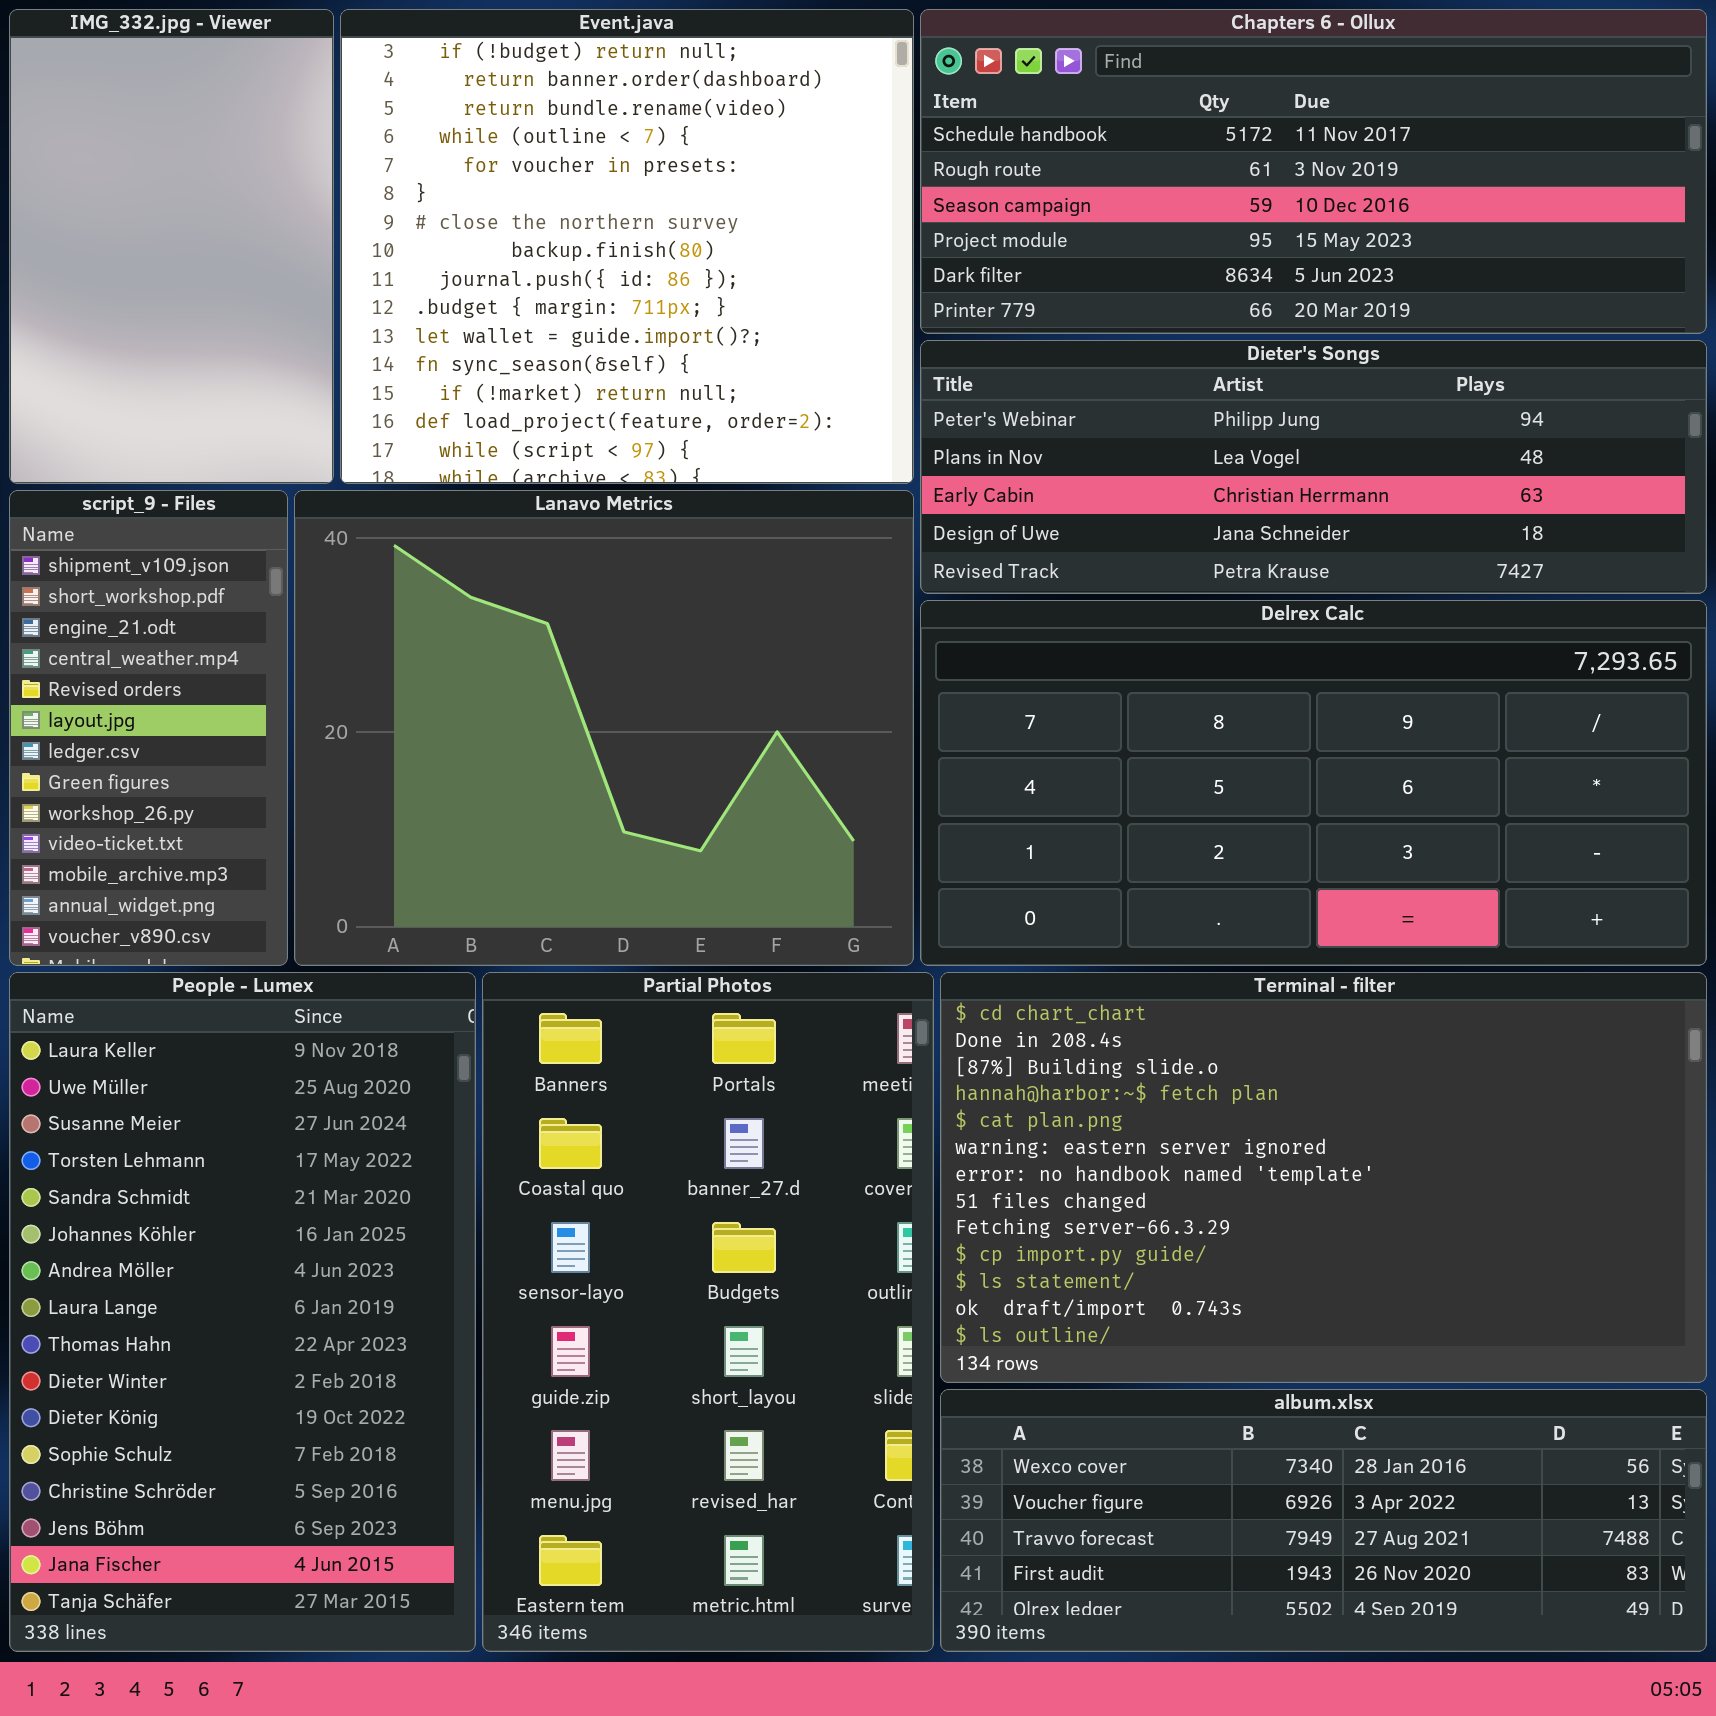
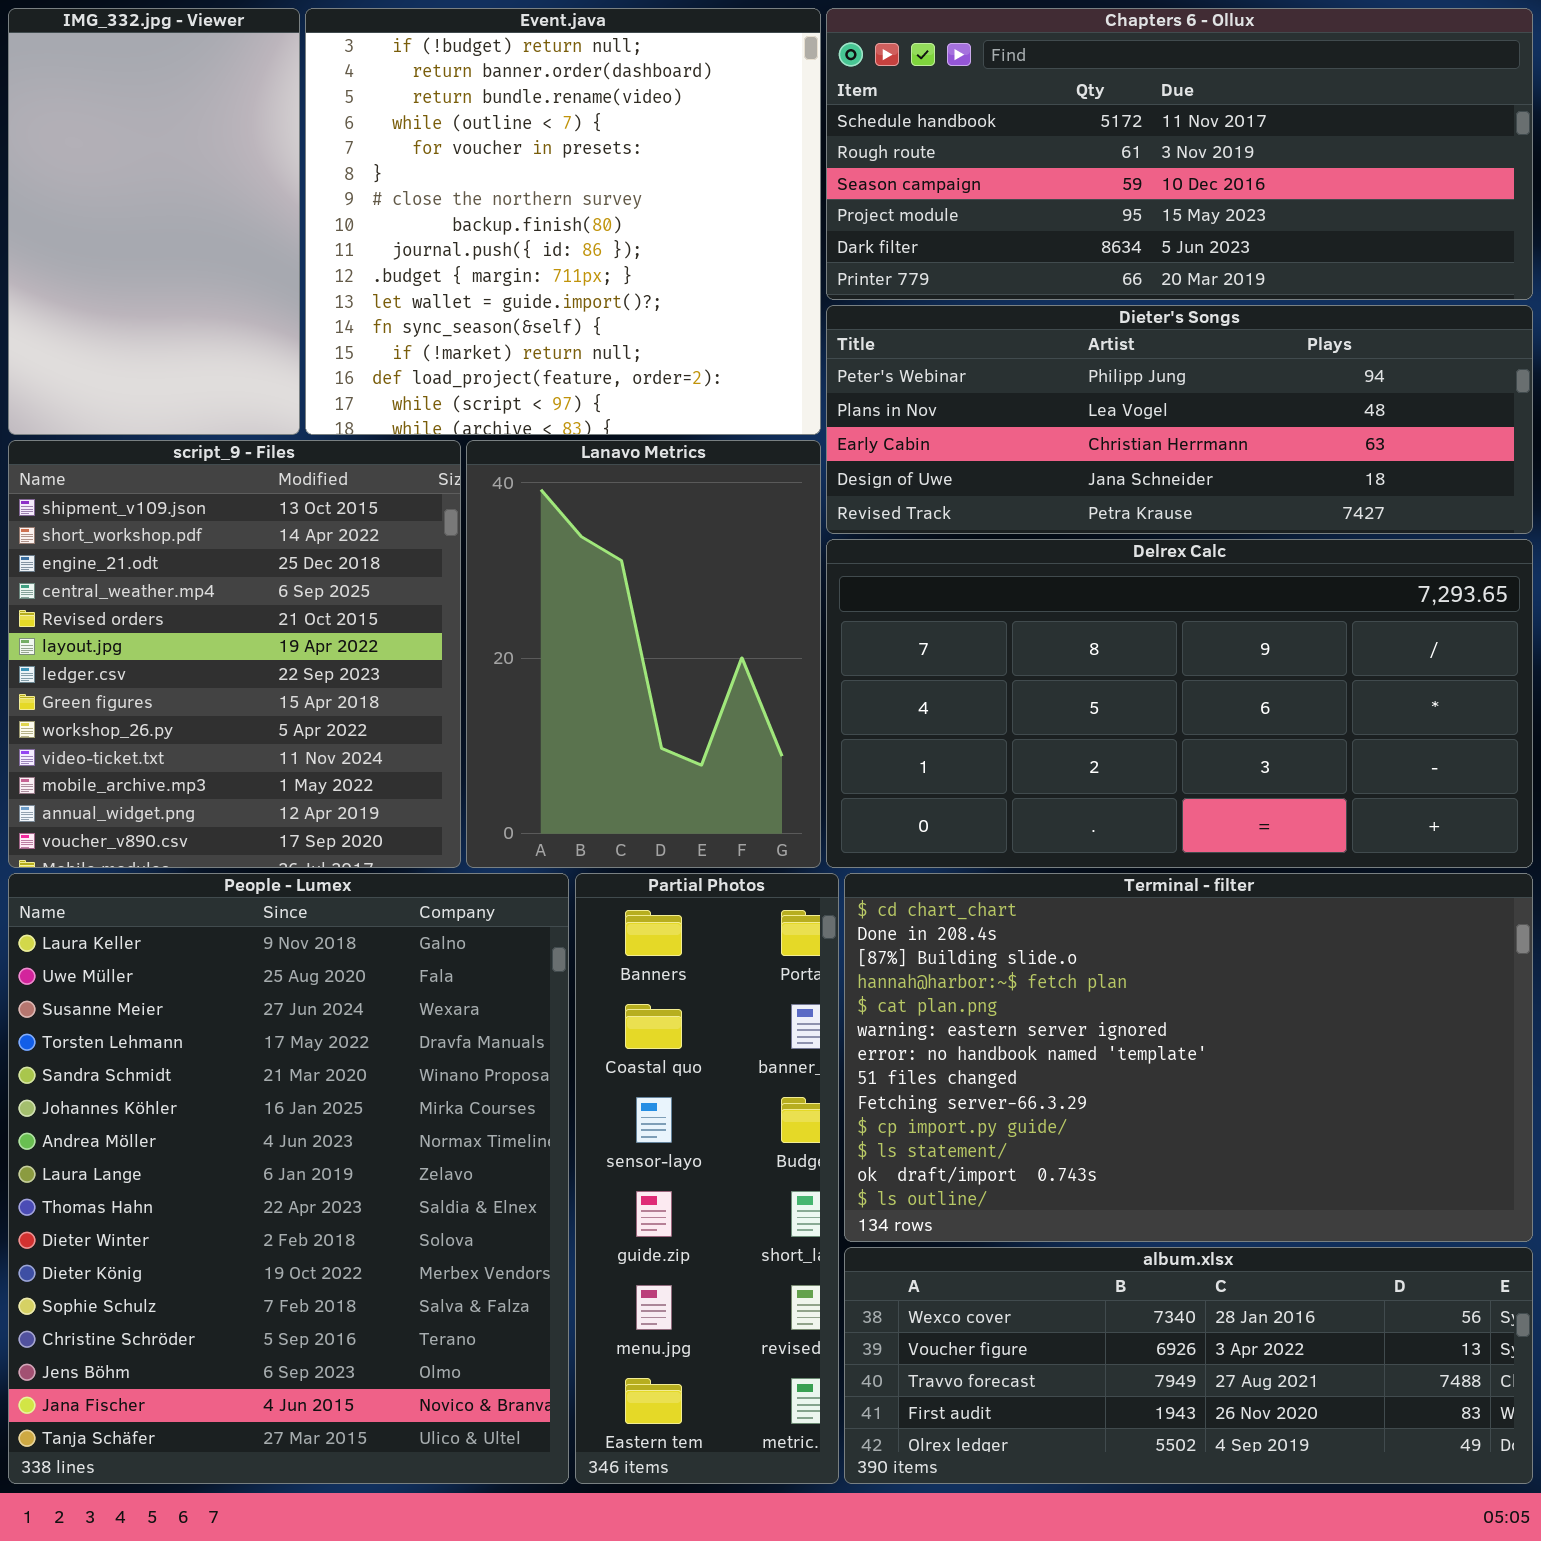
script_9 - Files: [9,490,288,966] -> [8,440,461,868], resized
Lanavo Metrics: [294,490,914,966] -> [466,440,821,868], resized
People - Lumex: [9,972,476,1652] -> [8,873,569,1484], resized
Partial Photos: [482,972,934,1652] -> [575,873,839,1484], resized

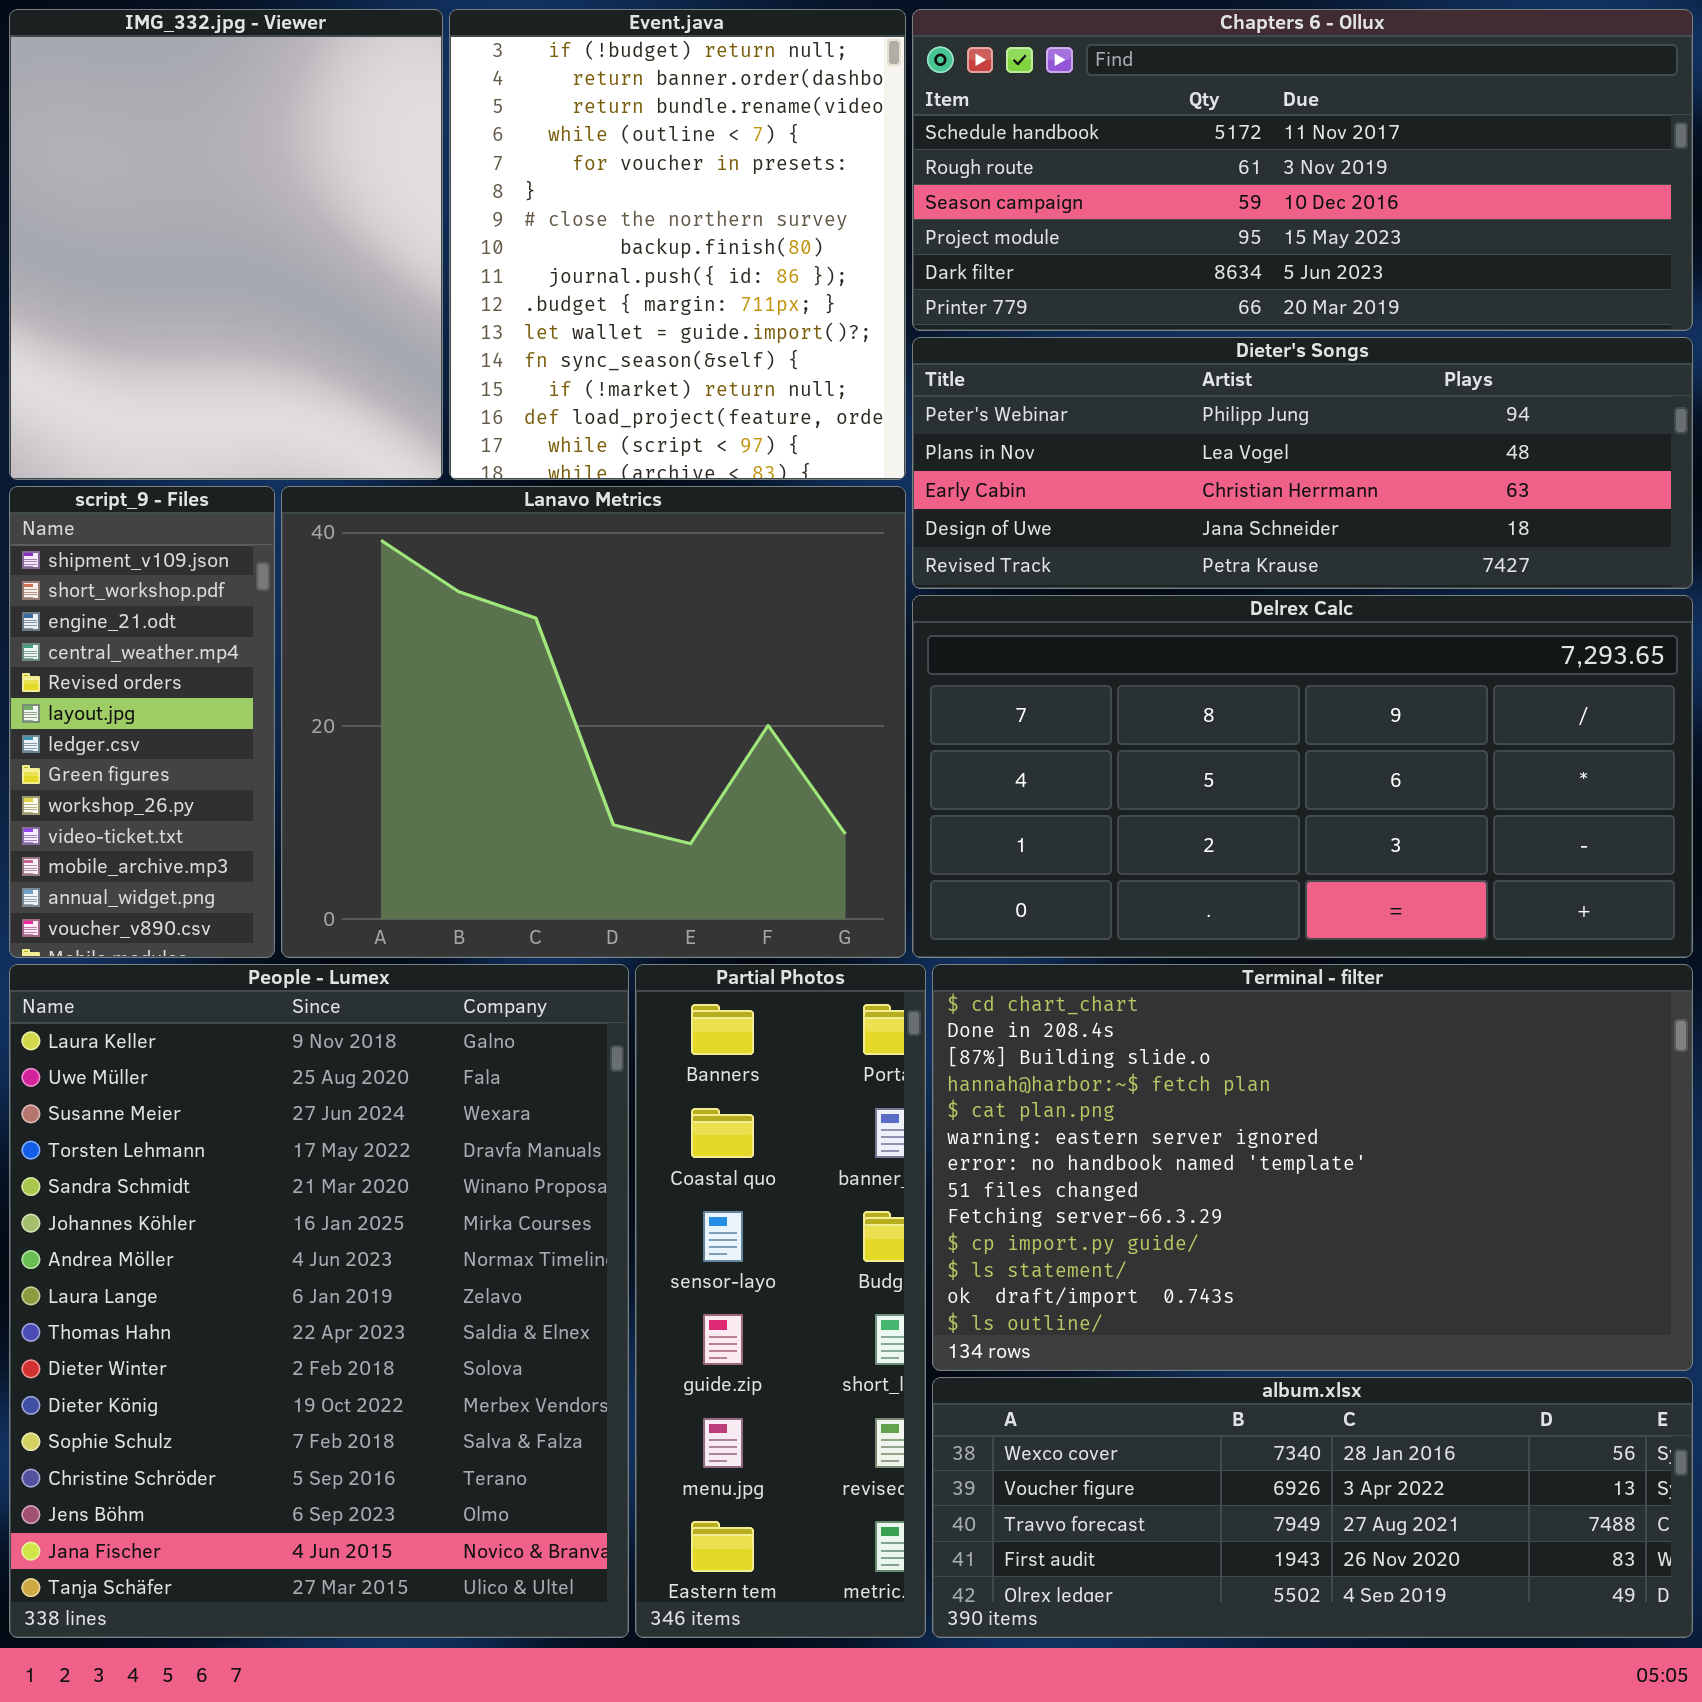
IMG_332.jpg - Viewer: [8,8,300,435] -> [9,9,443,480], resized
Event.java: [305,8,821,435] -> [449,9,906,480], resized
script_9 - Files: [8,440,461,868] -> [9,486,275,958], resized
Lanavo Metrics: [466,440,821,868] -> [281,486,906,958], resized

